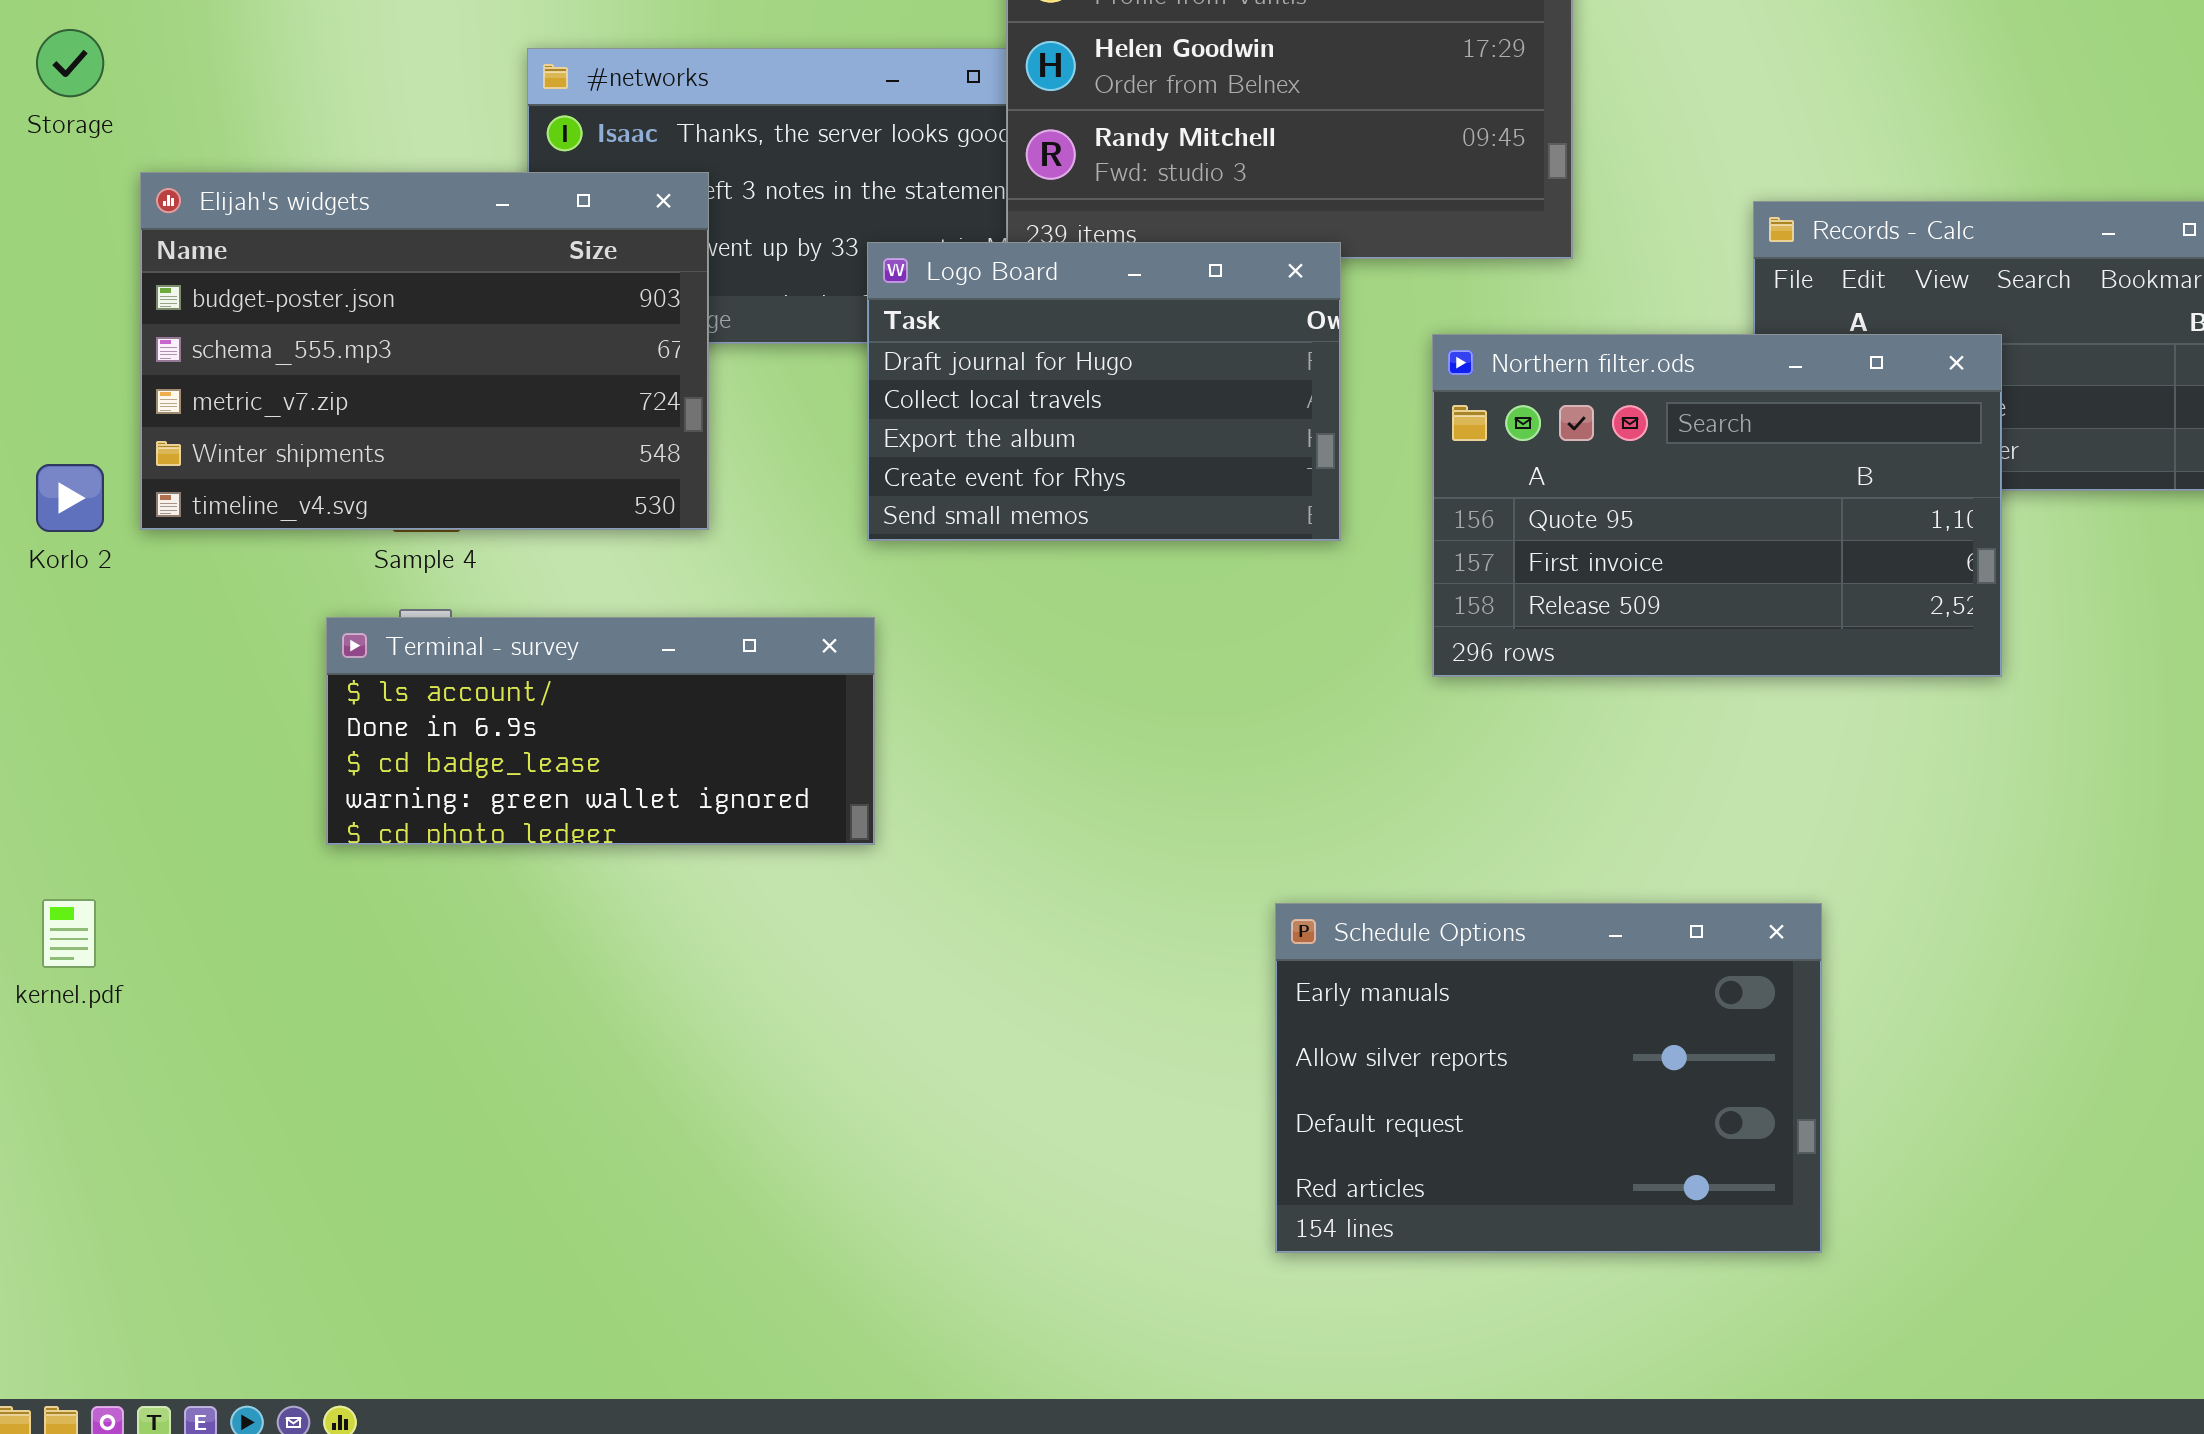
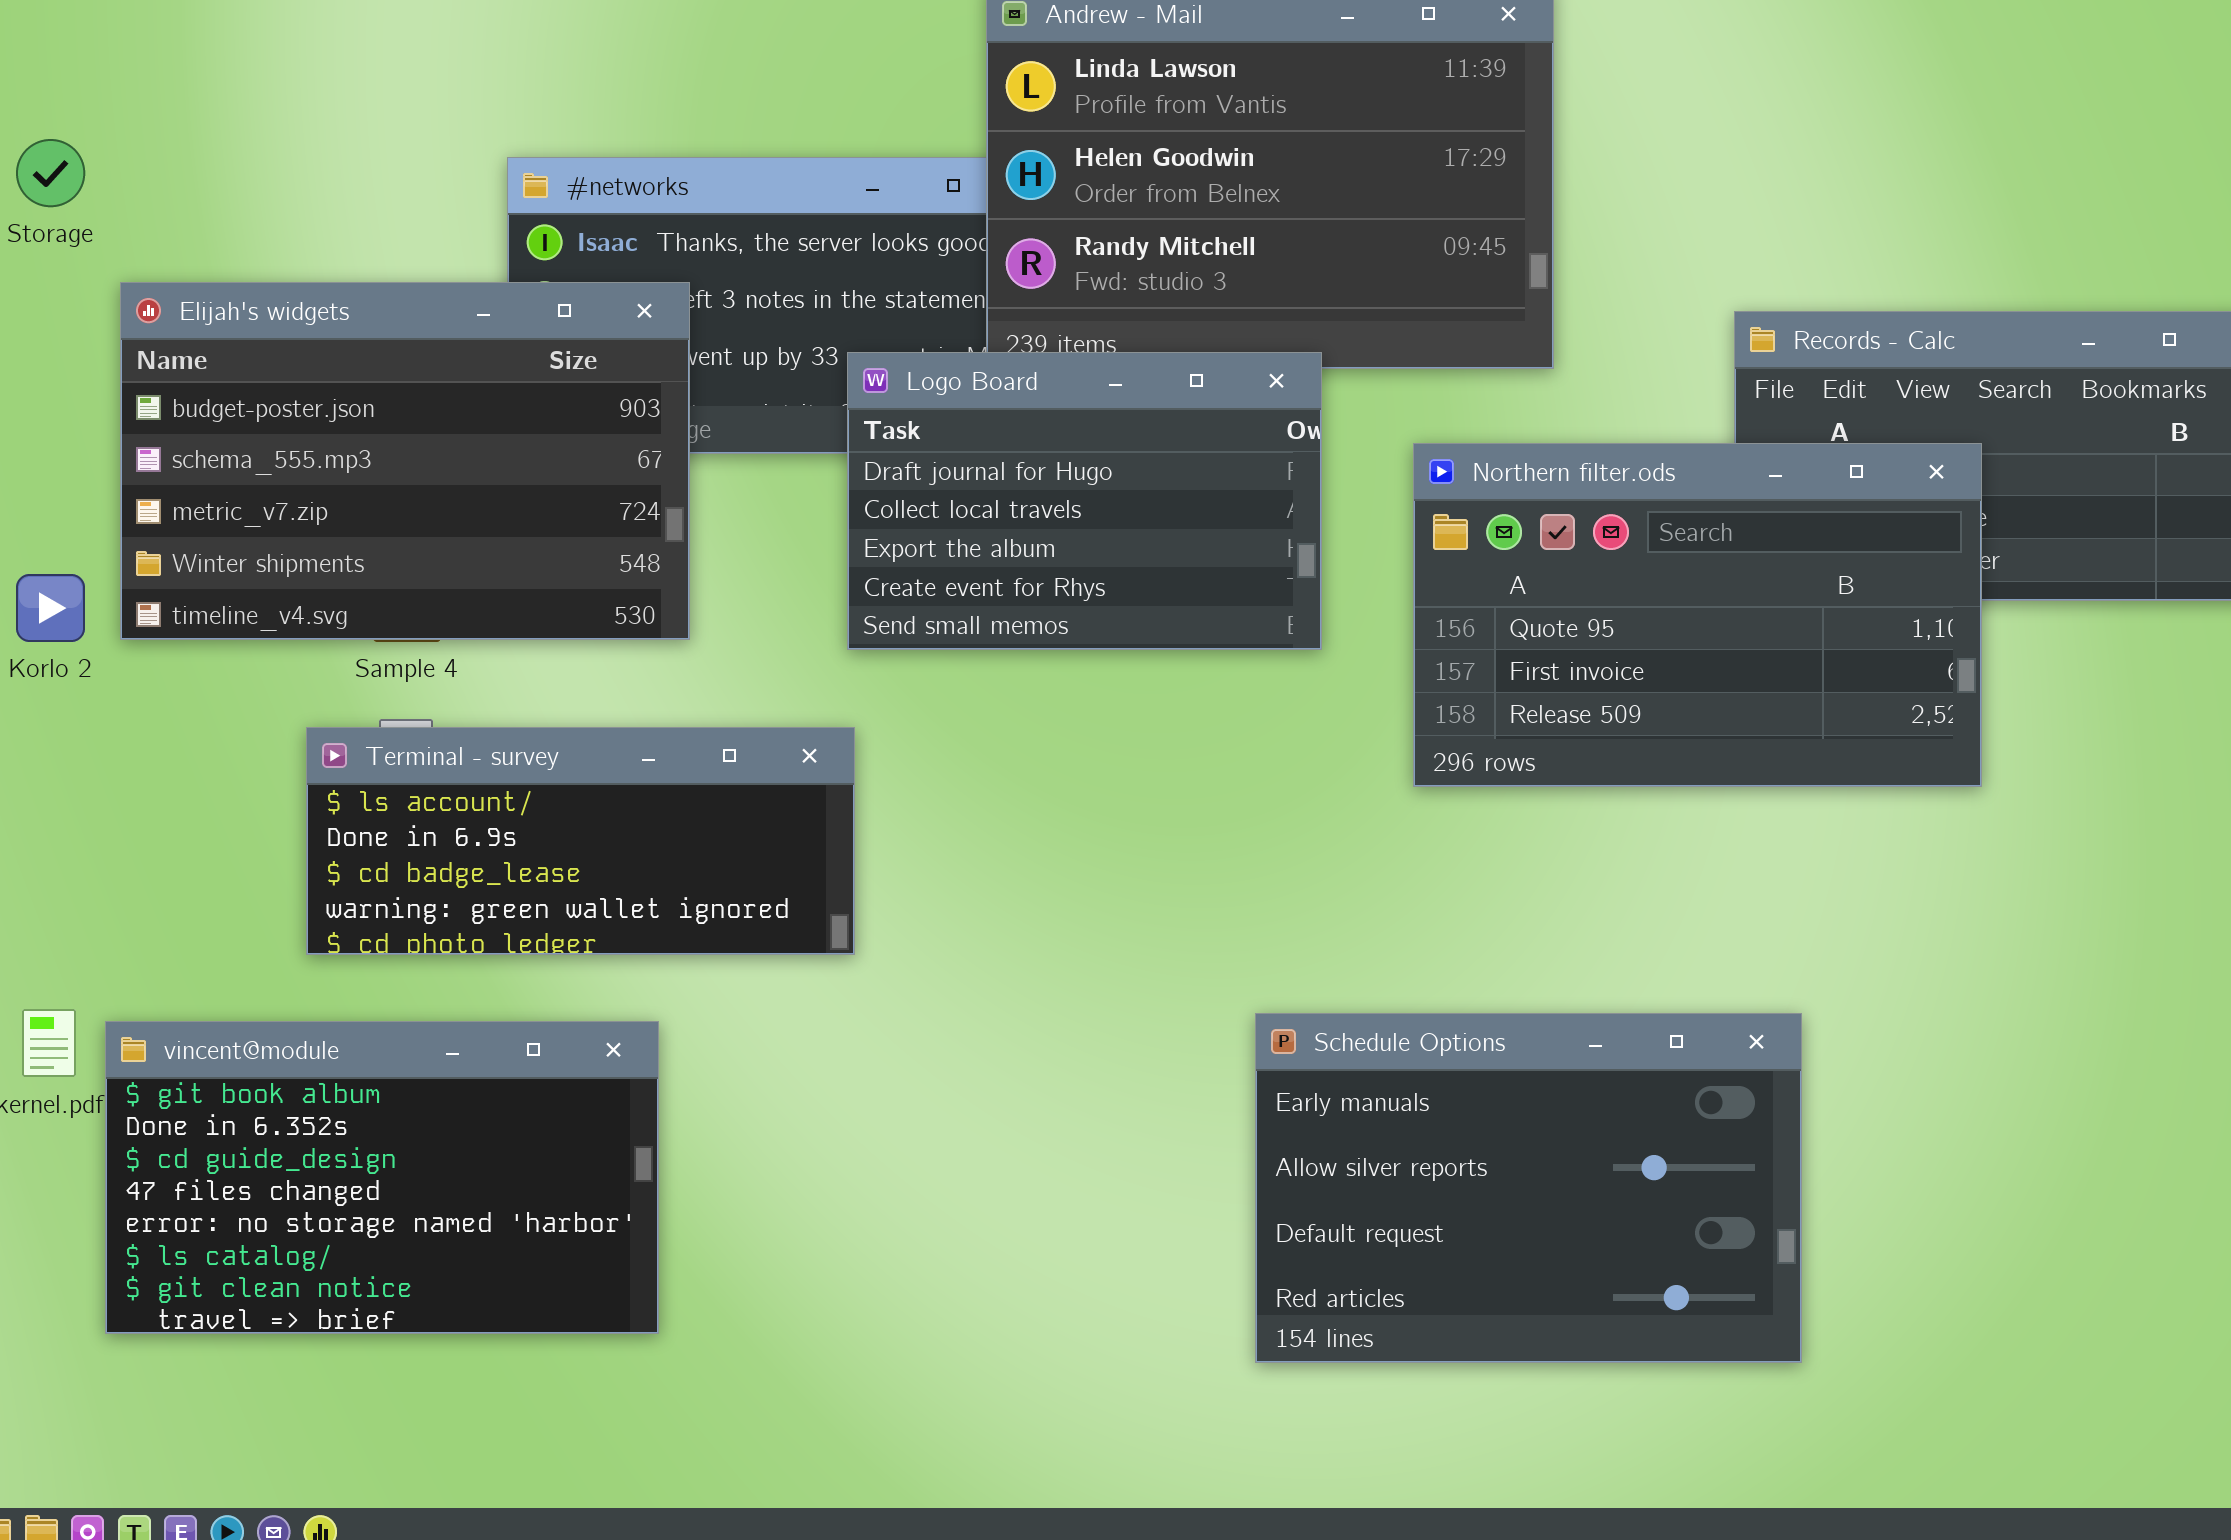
vincent@module: none -> [105,1021,659,1334], opened

